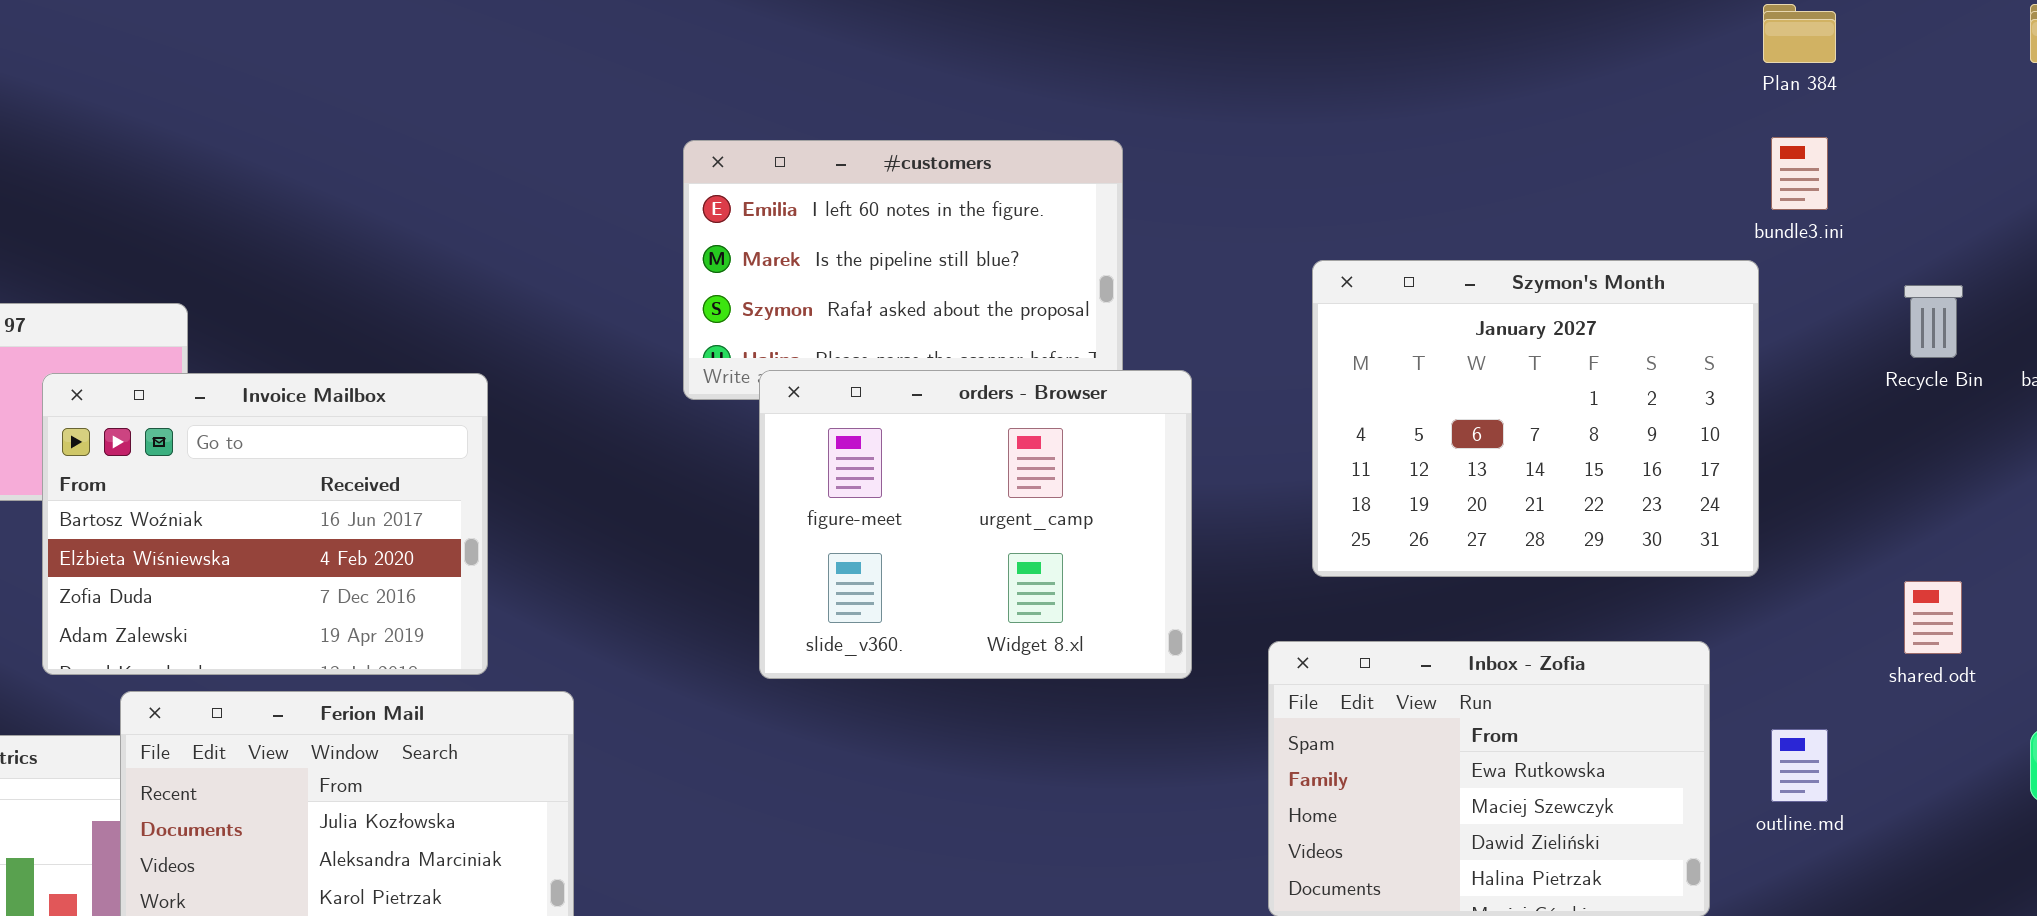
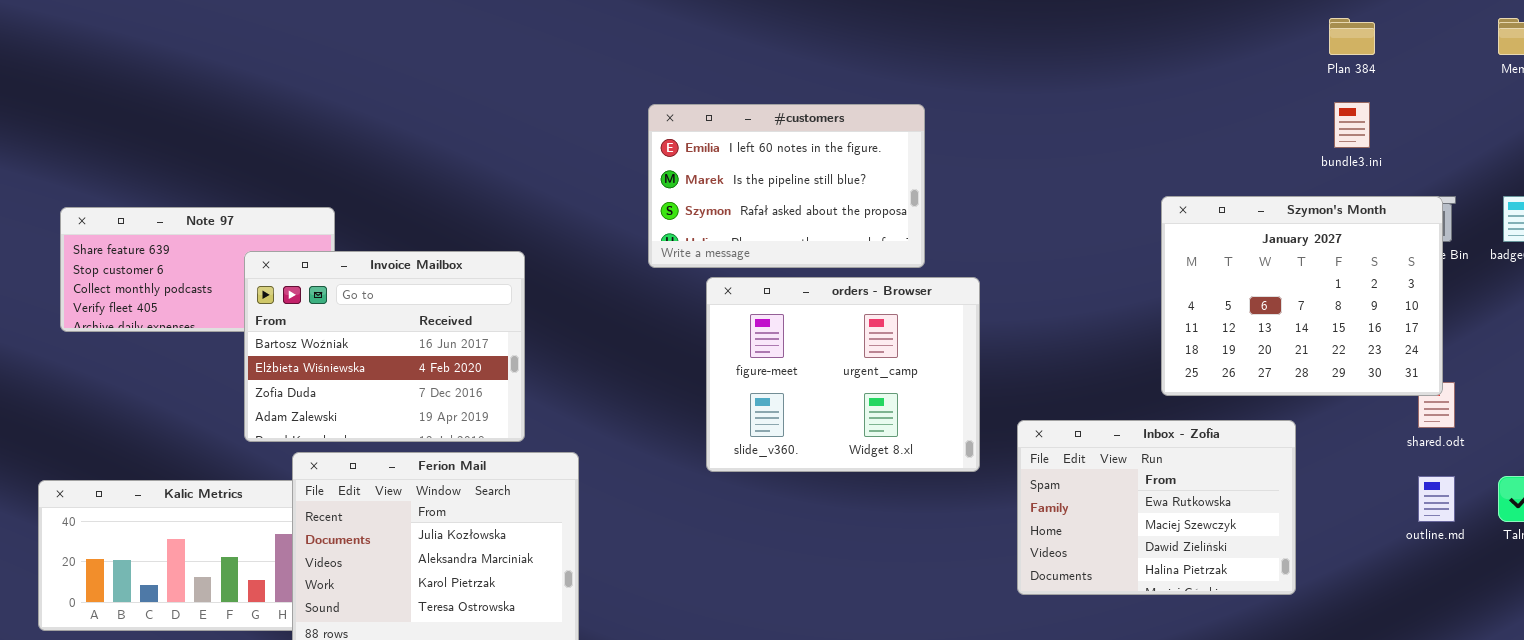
Szymon's Month: [1312,260,1759,577] -> [1161,196,1443,396], moved
orders - Browser: [759,370,1192,679] -> [706,277,980,472], moved
outline.md: [1771,729,1828,802] -> [1418,476,1455,522], moved

